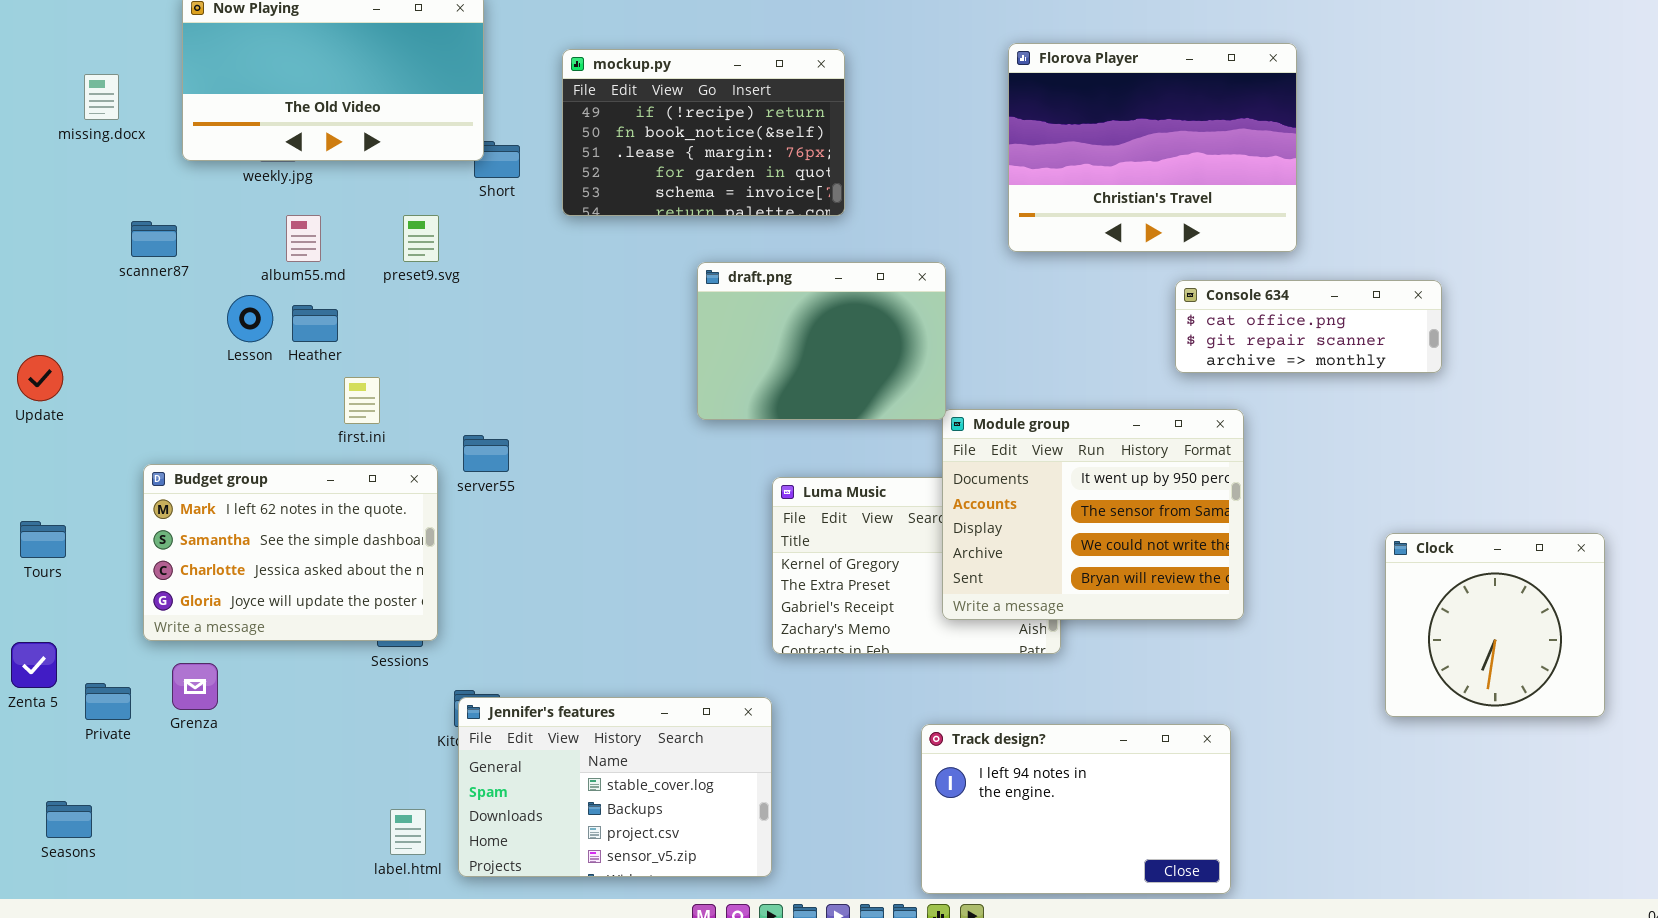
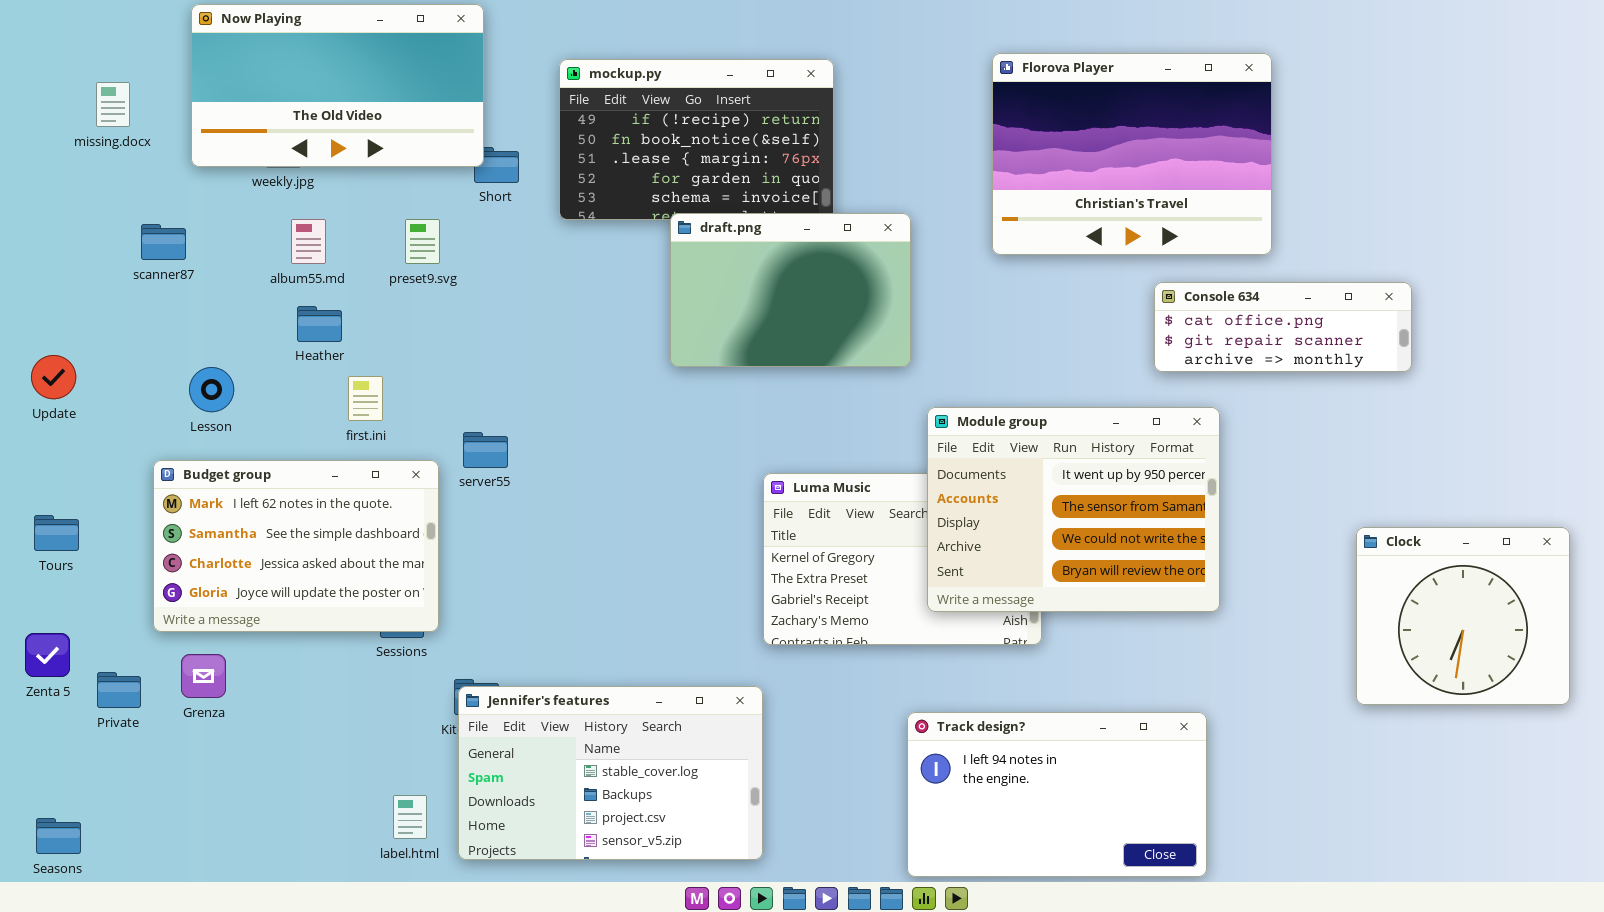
draft.png: [697,262,946,420] -> [670,213,911,367], moved
Lesson: [227,295,273,342] -> [189,367,234,412], moved
Seasons: [46,801,92,838] -> [36,818,81,854], moved

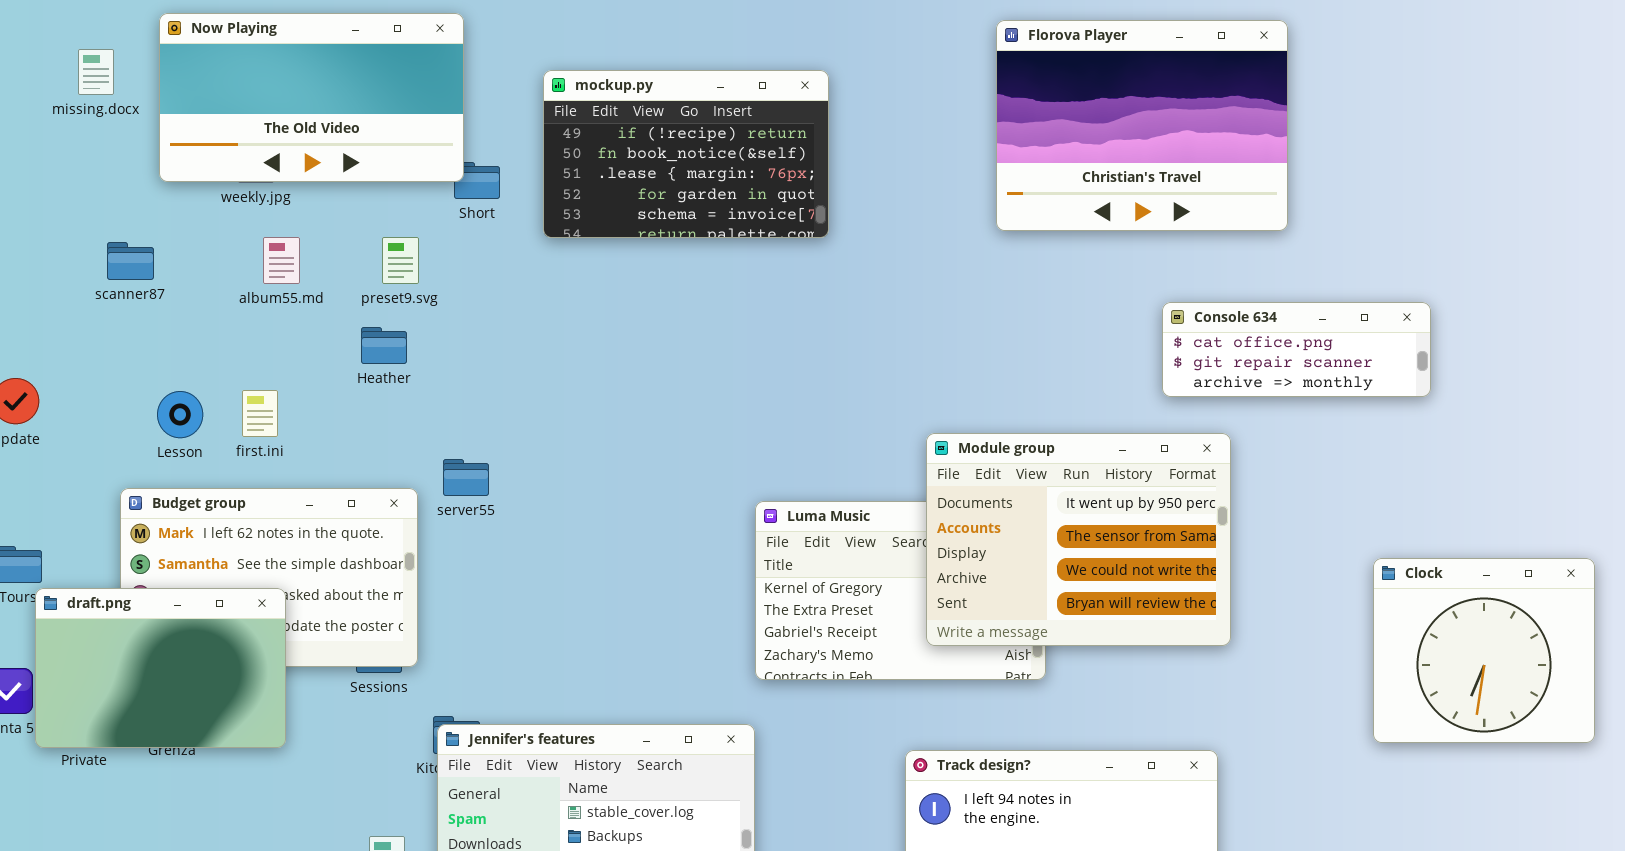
Florova Player: [992,53,1272,255] -> [996,20,1288,231], moved
missing.docx: [96,82,130,127] -> [78,49,114,95], moved
draft.png: [670,213,911,367] -> [35,588,286,748], moved
Heather: [297,306,342,342] -> [361,327,407,364], moved
first.ini: [348,376,383,421] -> [242,390,278,437], moved

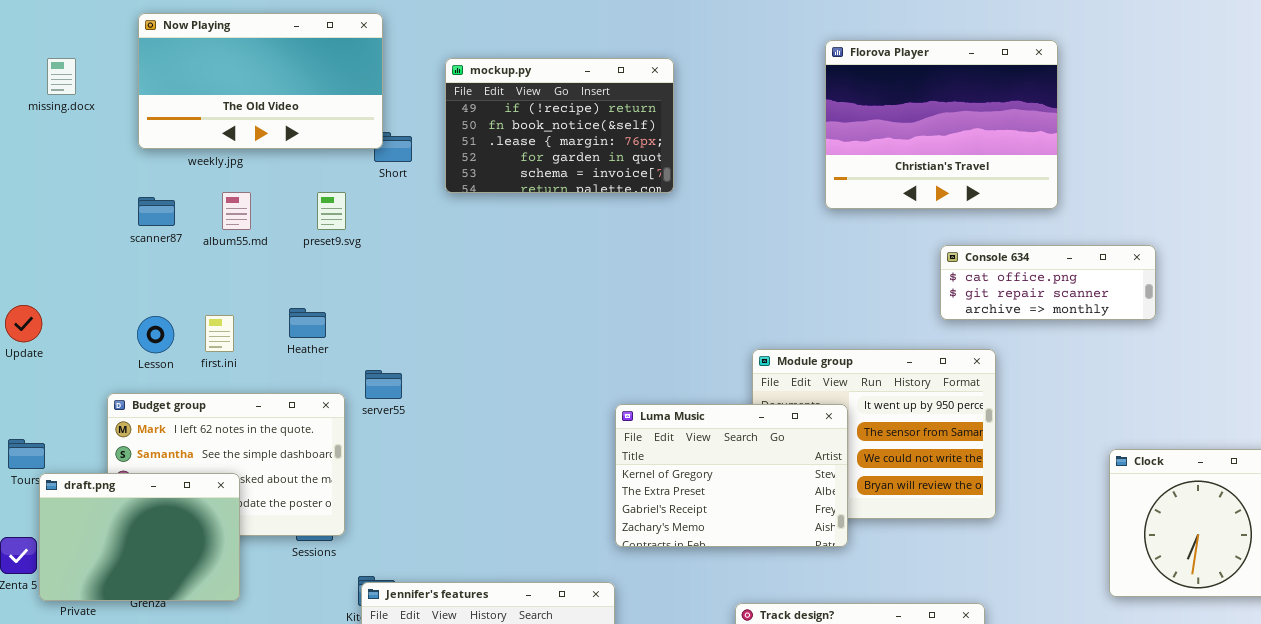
Florova Player: [996,20,1288,231] -> [825,40,1058,209], moved
missing.docx: [78,49,114,95] -> [47,58,76,95], moved
scanner87: [107,242,154,280] -> [138,197,175,226], moved
Heather: [361,327,407,364] -> [289,308,326,338], moved
Luma Music: [755,501,1046,680] -> [615,404,848,547], raised

